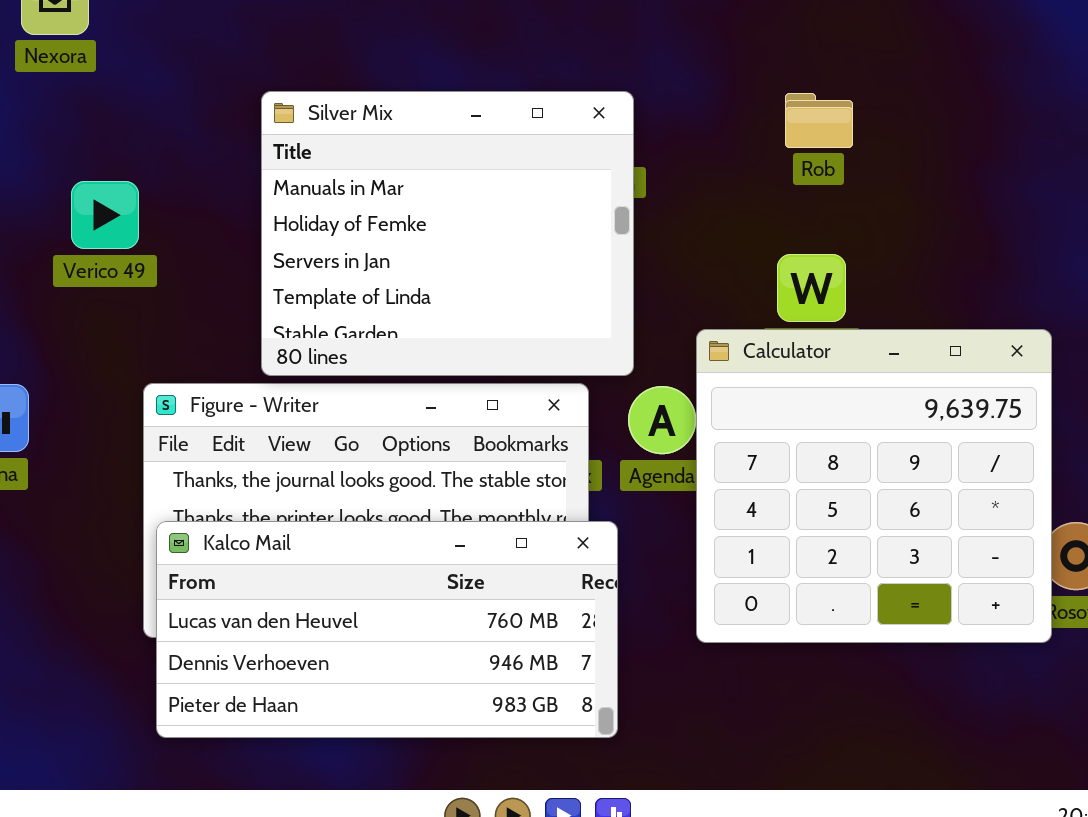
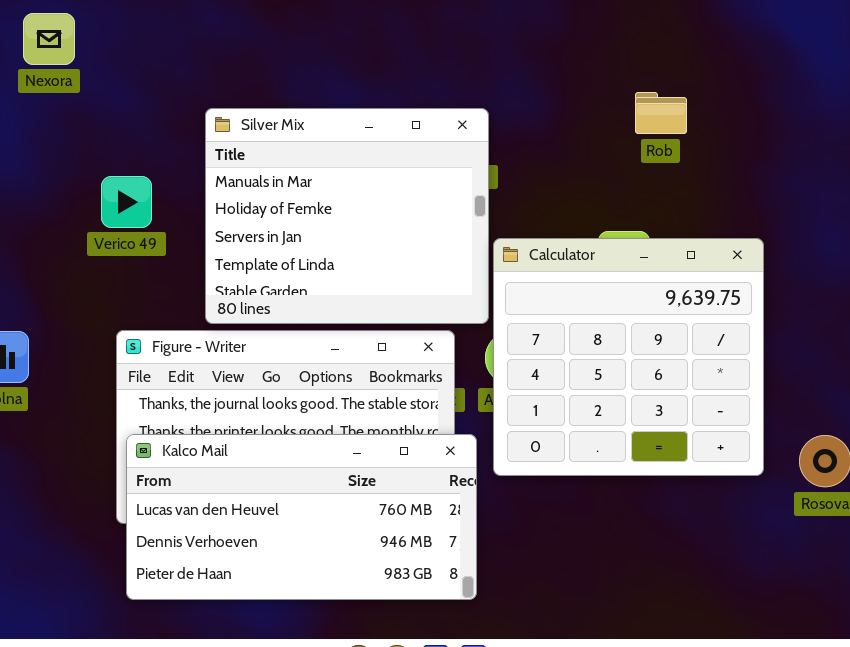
Rob: [785,93,853,148] -> [635,92,687,134], moved
Verico 49: [71,181,139,249] -> [101,176,152,228], moved
Calculator: [696,329,1052,643] -> [493,238,764,476], moved

